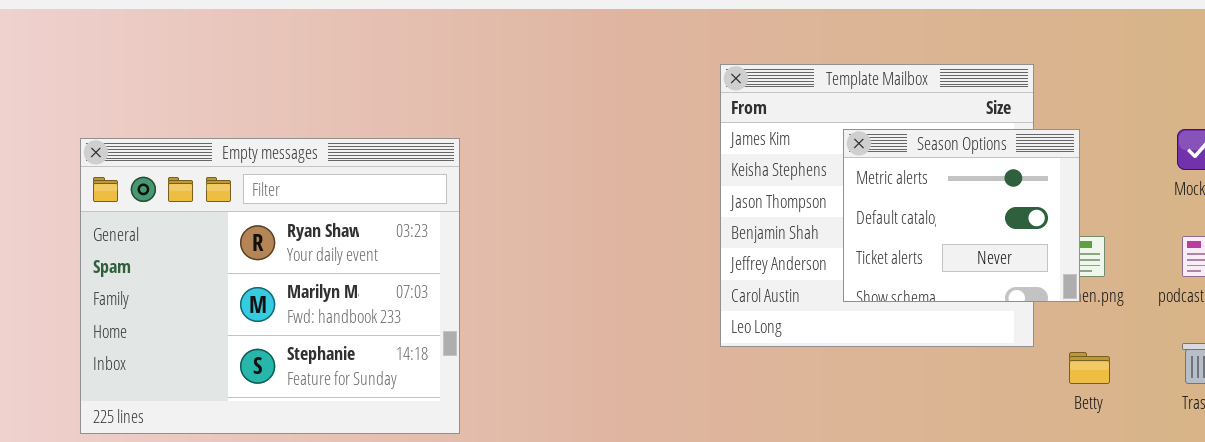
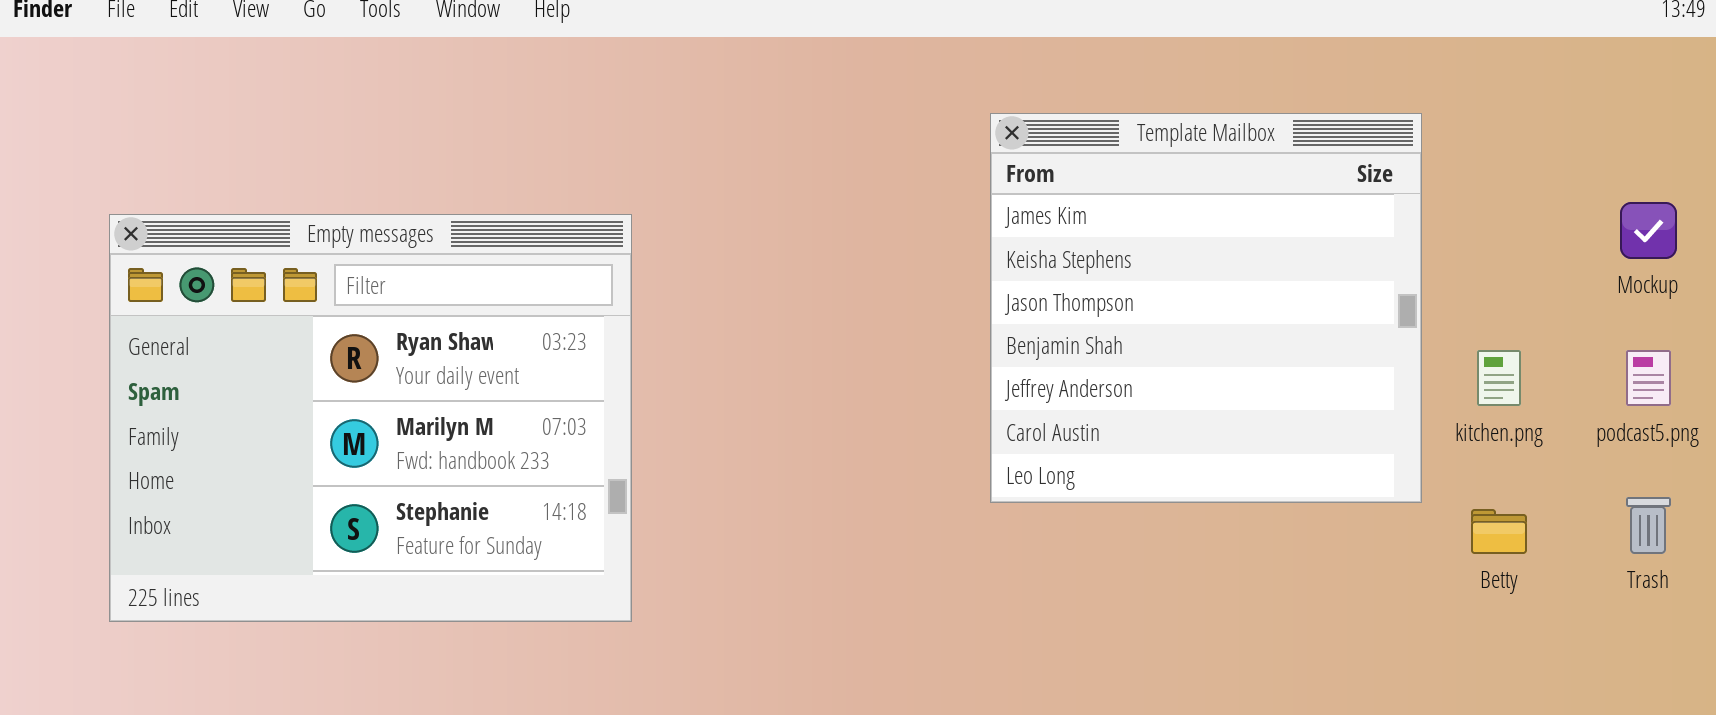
Season Options: [843,129,1080,302] -> none, closed

